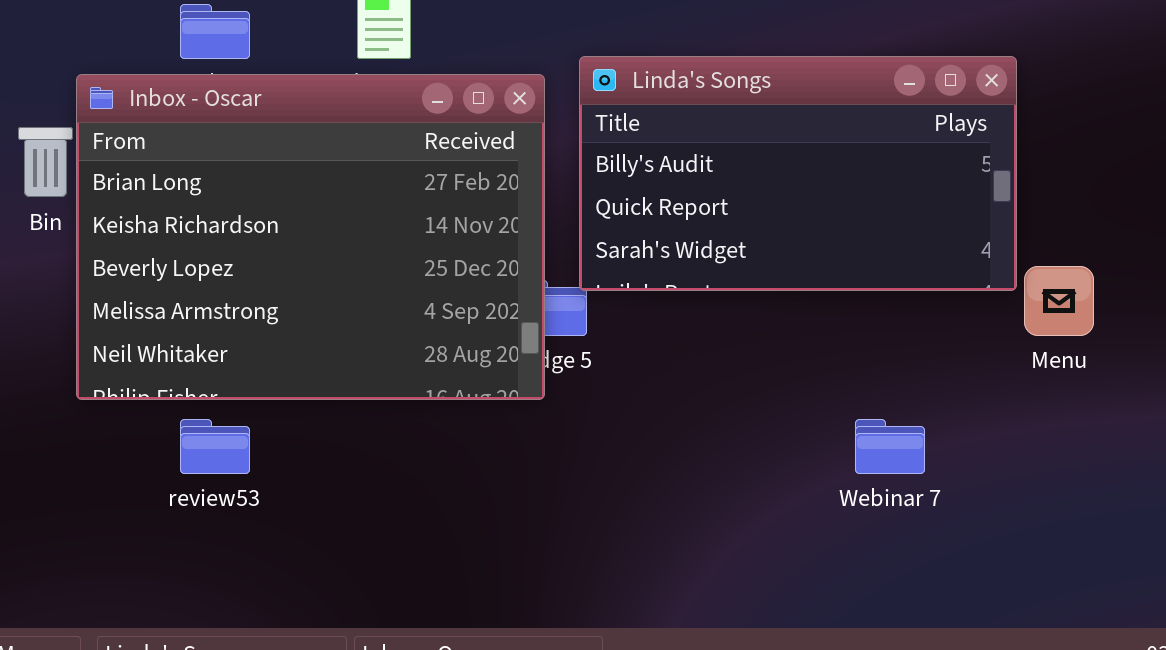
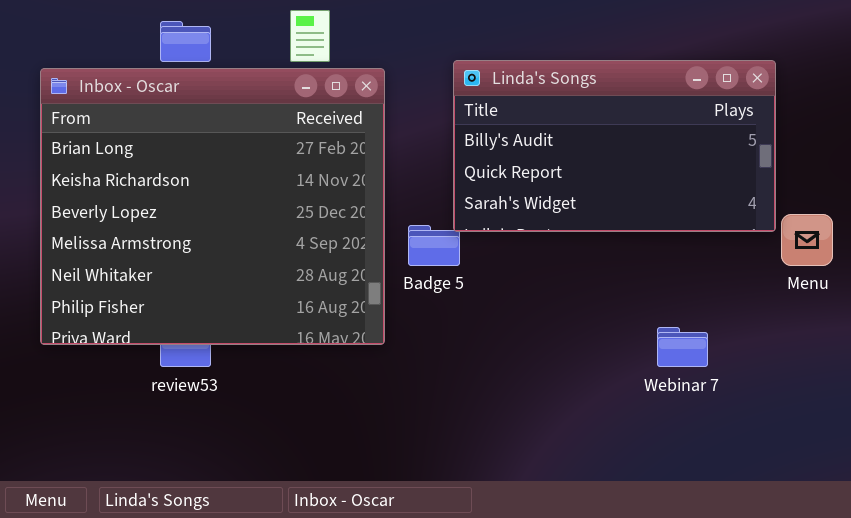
Inbox - Oscar: [76,74,545,400] -> [40,68,385,345], moved, resized

